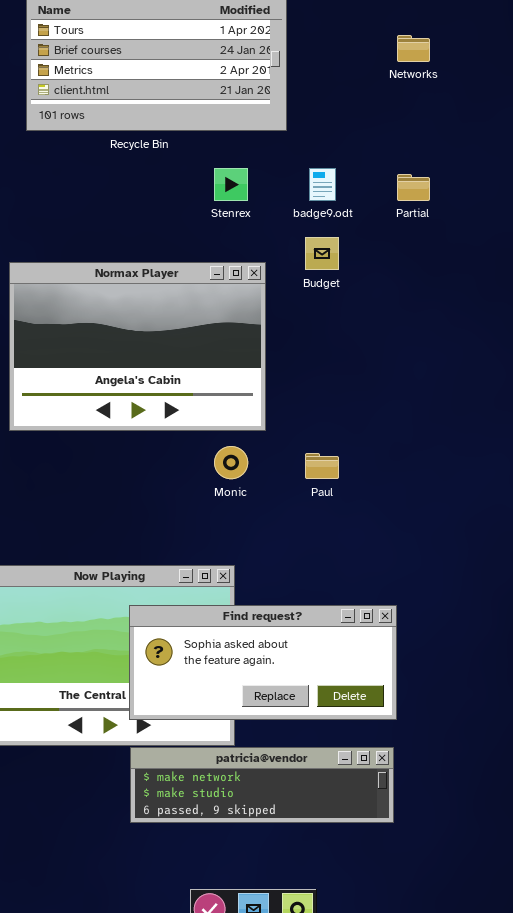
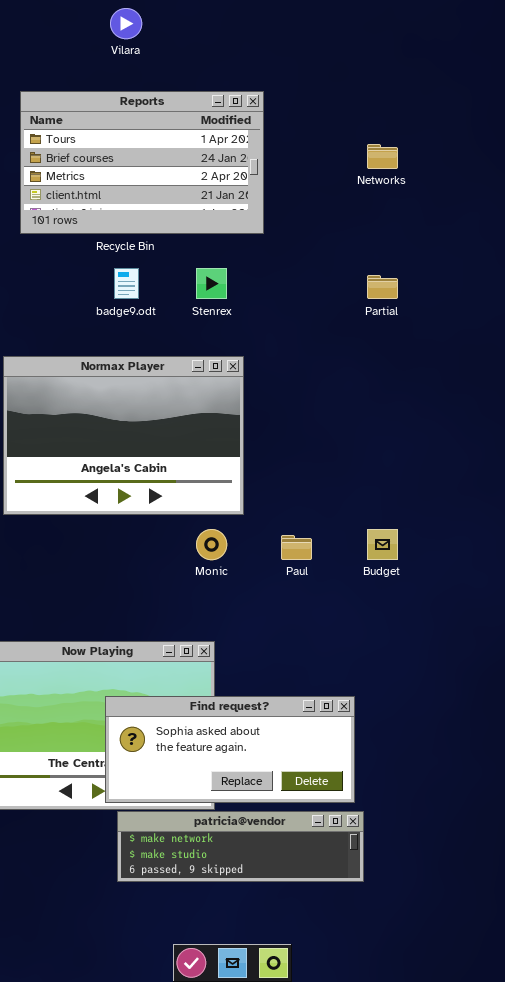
badge9.odt: [309,168,336,201] -> [114,268,139,299], moved
Budget: [305,237,339,270] -> [367,529,398,560], moved
Find request?: [129,605,397,720] -> [105,696,355,803], moved

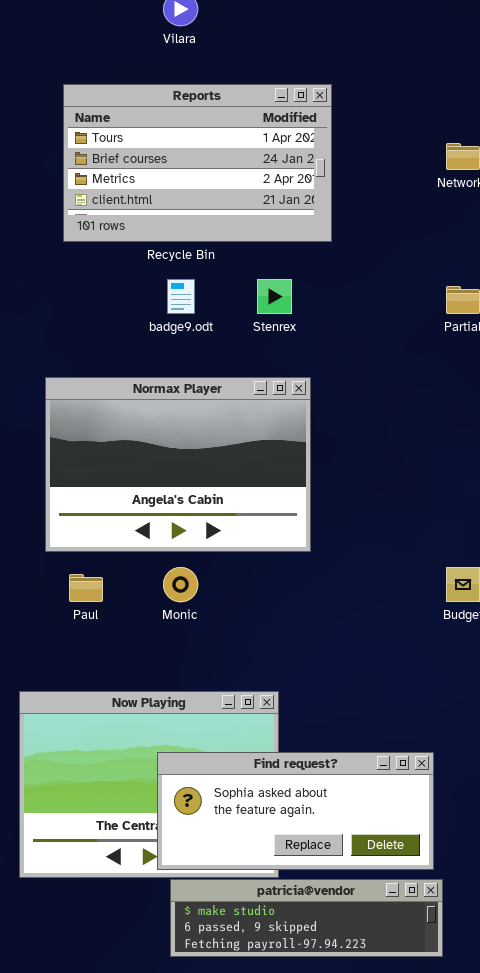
Monic: [196,529,227,560] -> [163,567,198,602], moved
Paul: [281,535,312,560] -> [69,574,103,602], moved
patricia@vendor: [117,811,364,882] -> [170,879,443,957], scrolled down 1 row

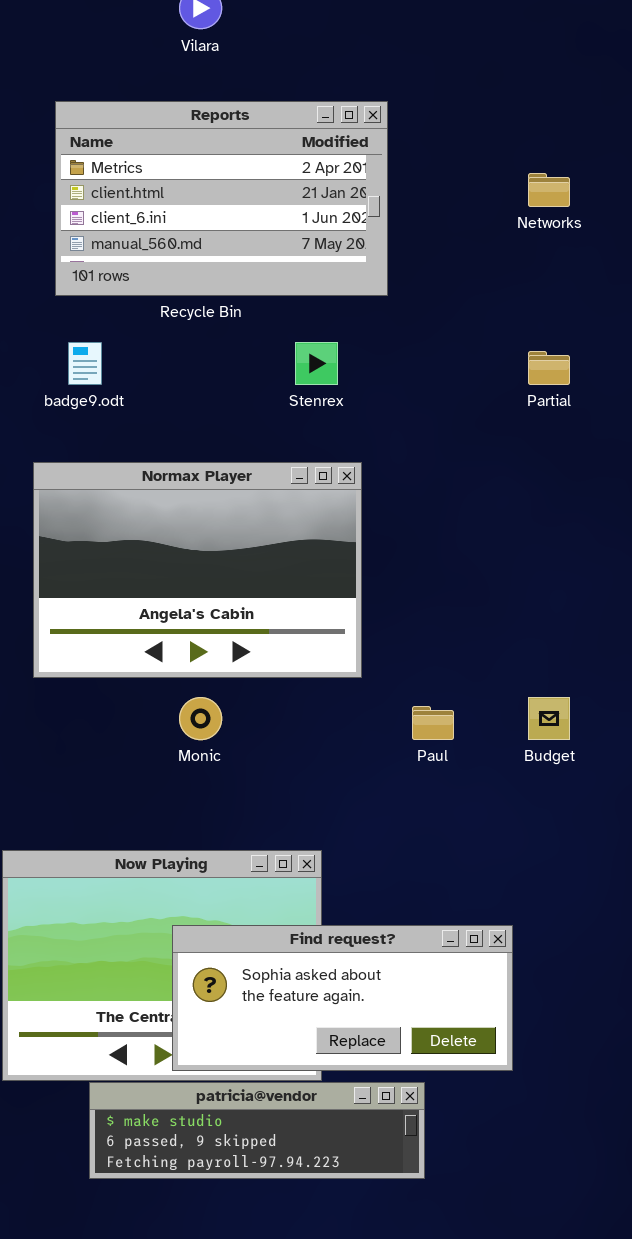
Reports: [63,84,332,242] -> [55,101,388,296], scrolled down 2 rows
badge9.odt: [167,279,195,314] -> [68,342,102,385], moved
Paul: [69,574,103,602] -> [412,706,454,740], moved
patricia@vendor: [170,879,443,957] -> [89,1082,425,1179], moved

